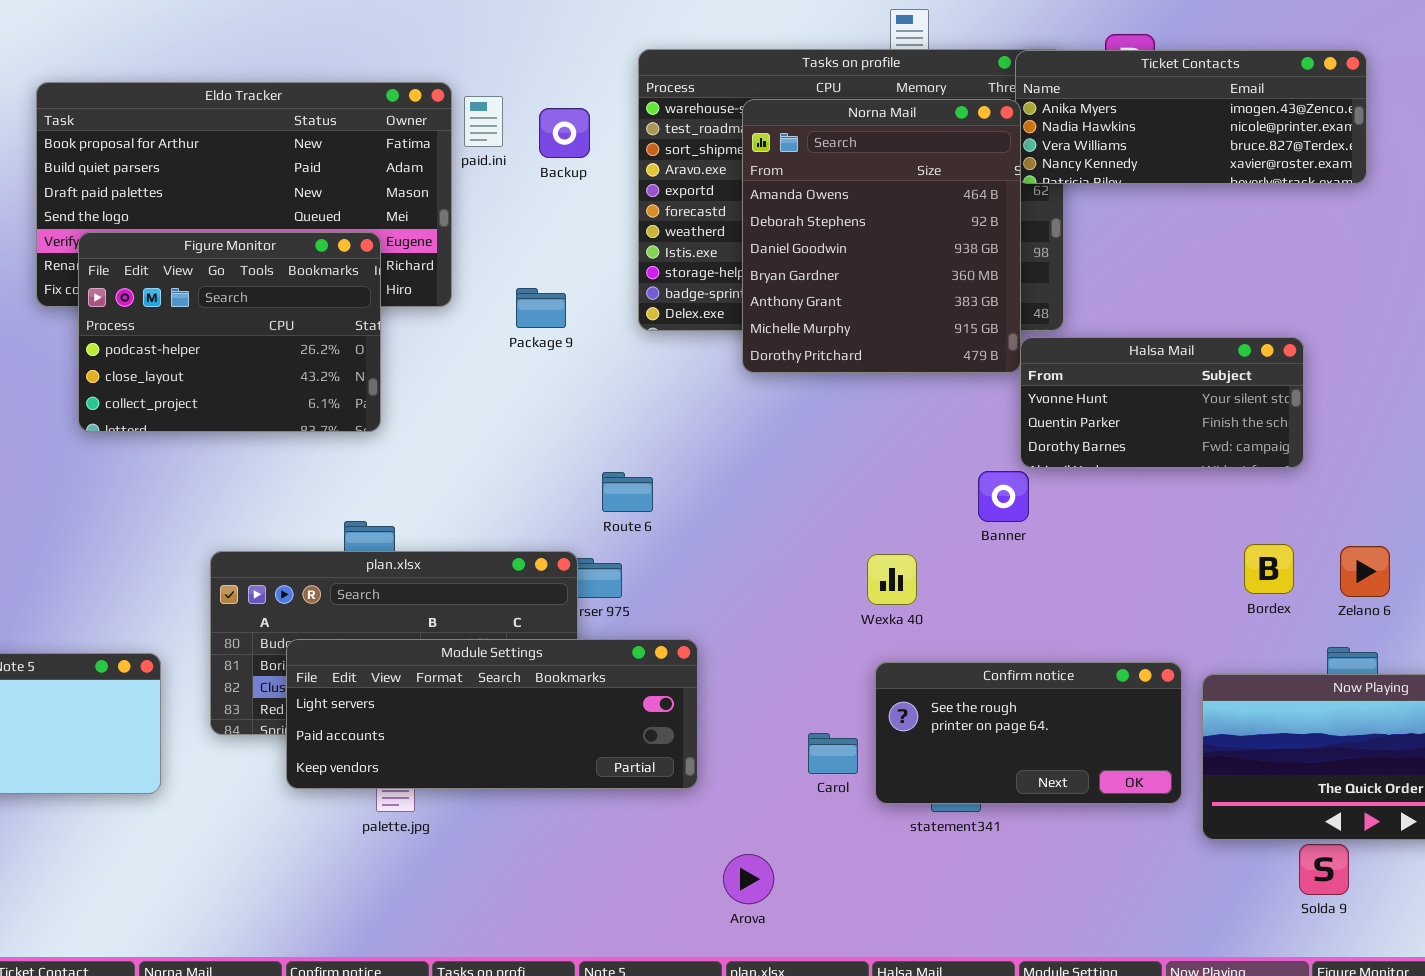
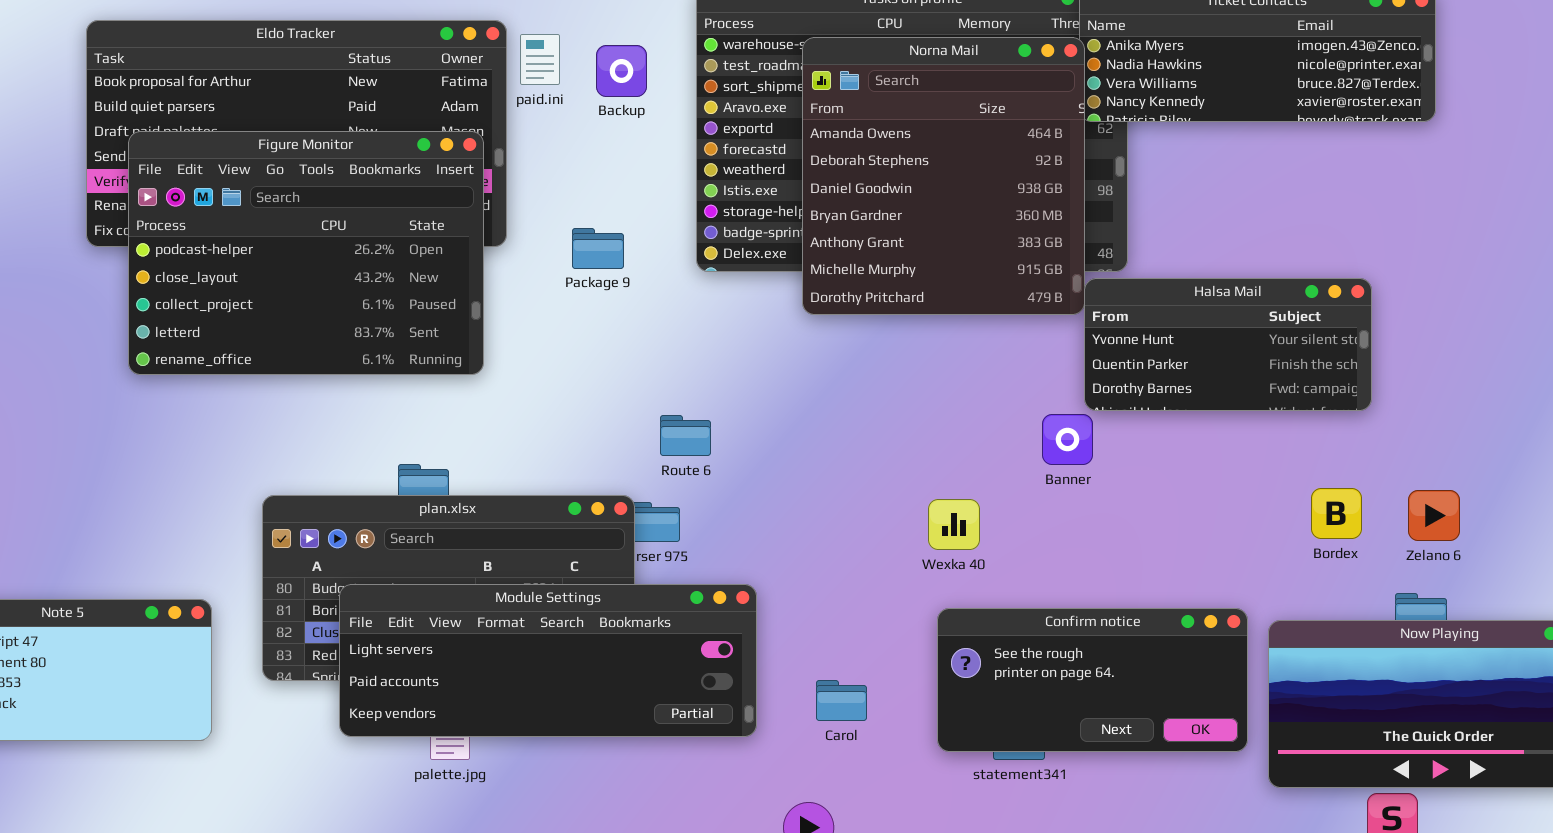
Figure Monitor: [78,232,381,432] -> [128,131,484,375], resized
Carol: [808,733,858,774] -> [816,680,867,721], moved

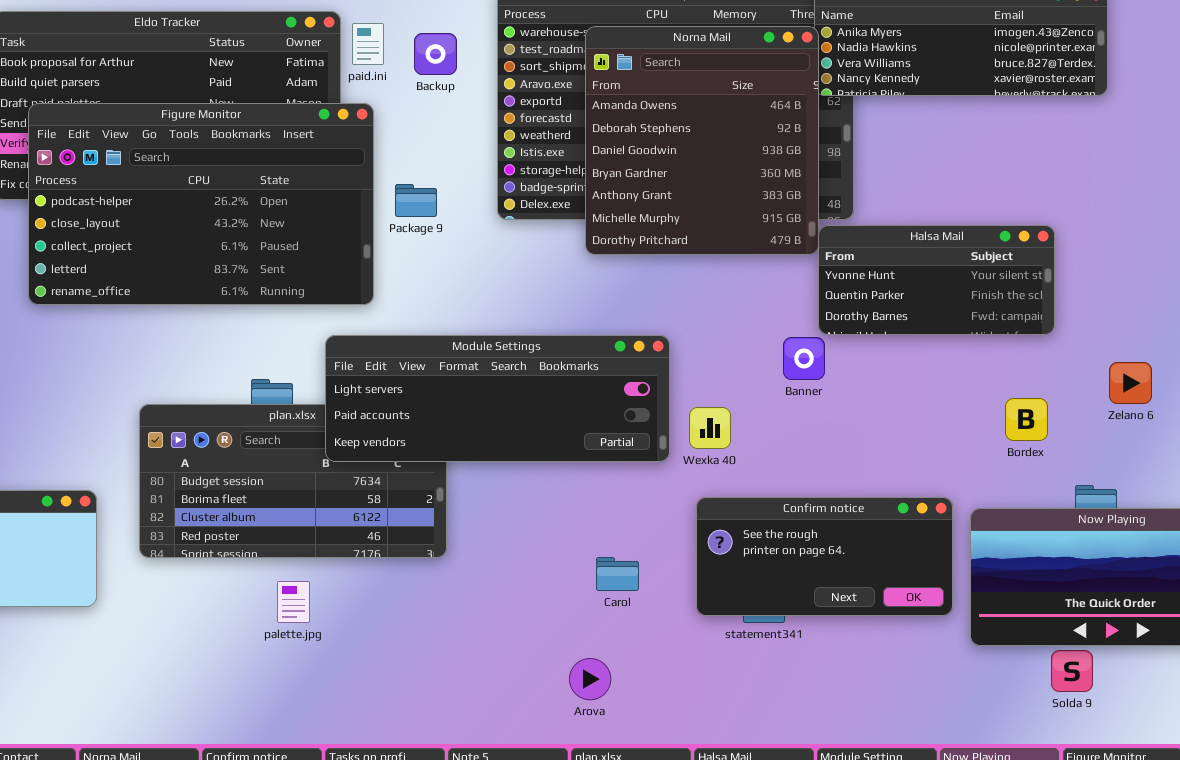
Figure Monitor: [128,131,484,375] -> [28,103,374,305], resized
Zelano 6: [1408,490,1460,541] -> [1109,362,1152,404], moved
Module Settings: [339,584,757,737] -> [325,335,670,462], moved

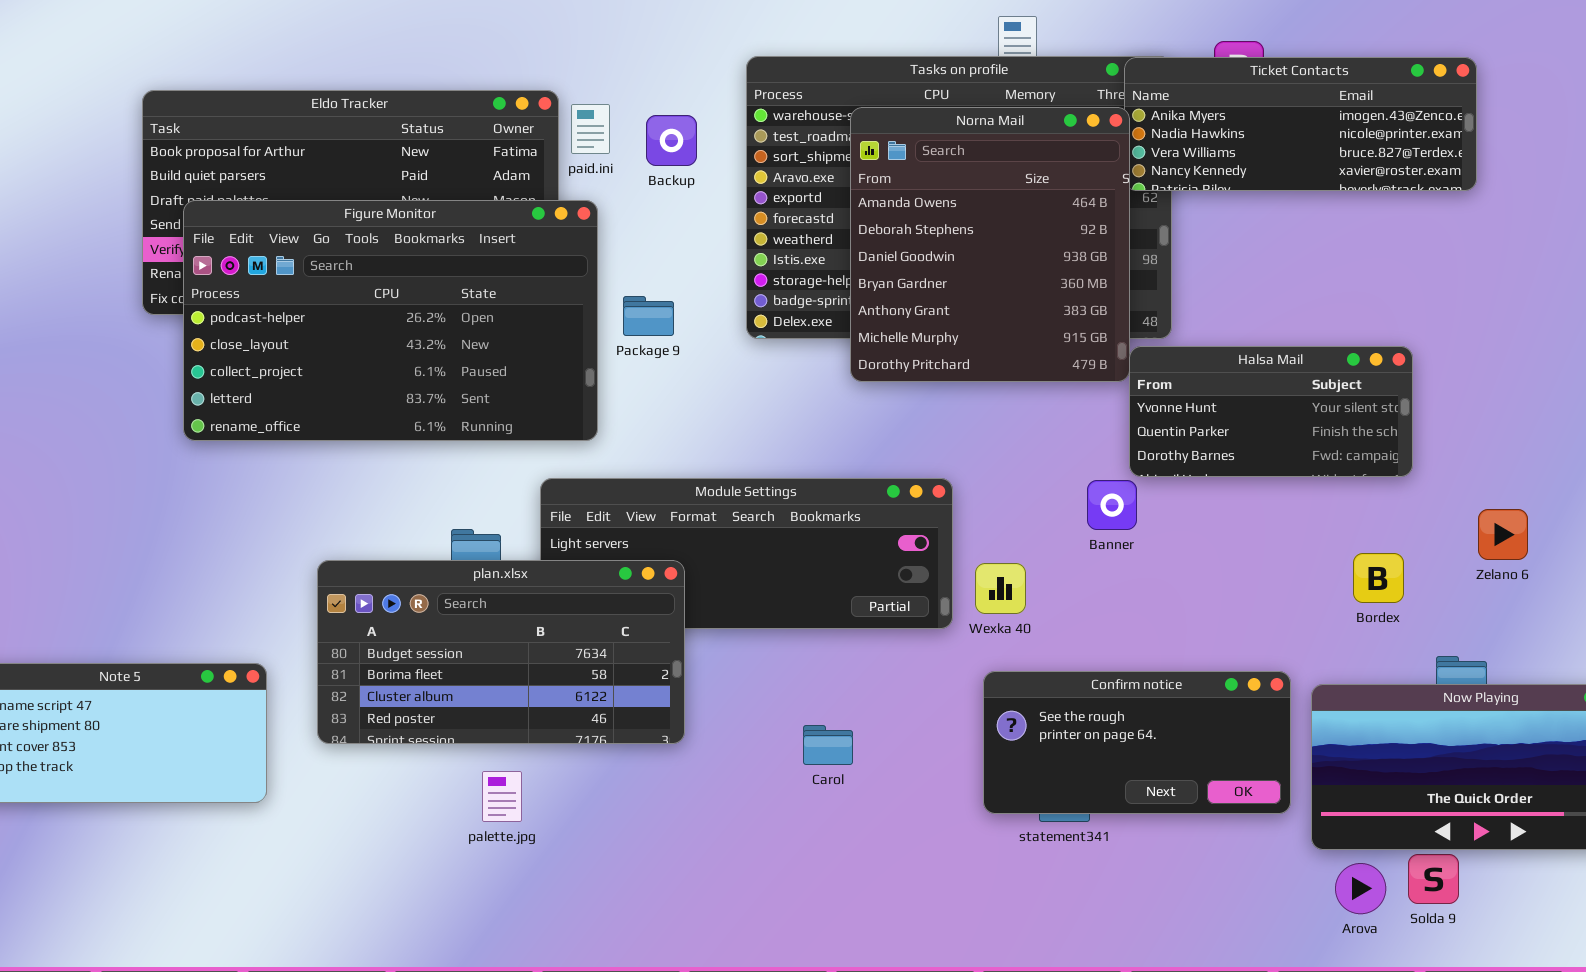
plan.xlsx: [139,404,447,558] -> [317,560,685,744], raised
Carol: [596,557,639,591] -> [803,725,853,765], moved
Arova: [569,658,611,700] -> [1335,863,1386,914], moved

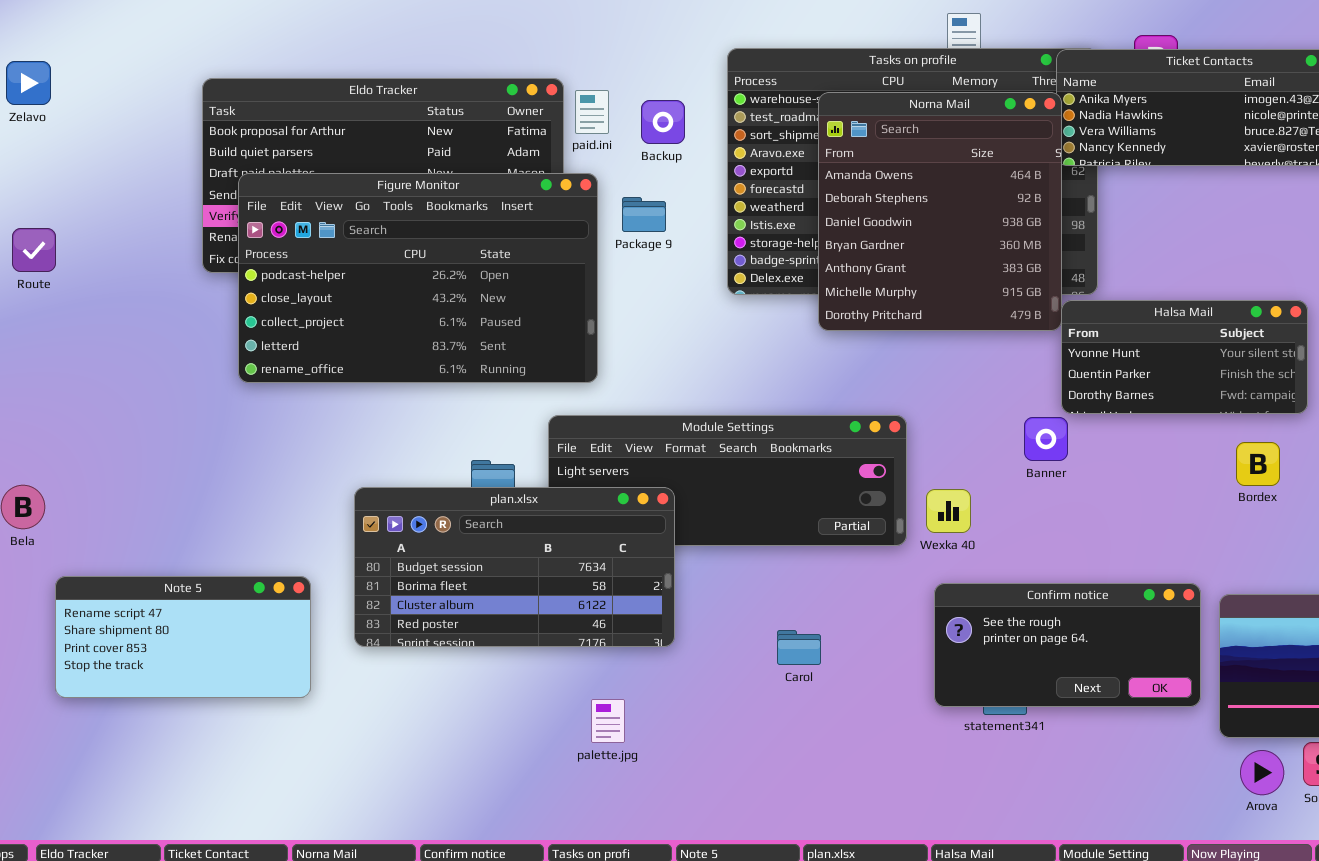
Package 9: [623,296,674,336] -> [622,197,666,232], moved
Bordex: [1353,553,1404,603] -> [1236,442,1280,486], moved
palette.jpg: [482,771,522,822] -> [591,699,625,743], moved

